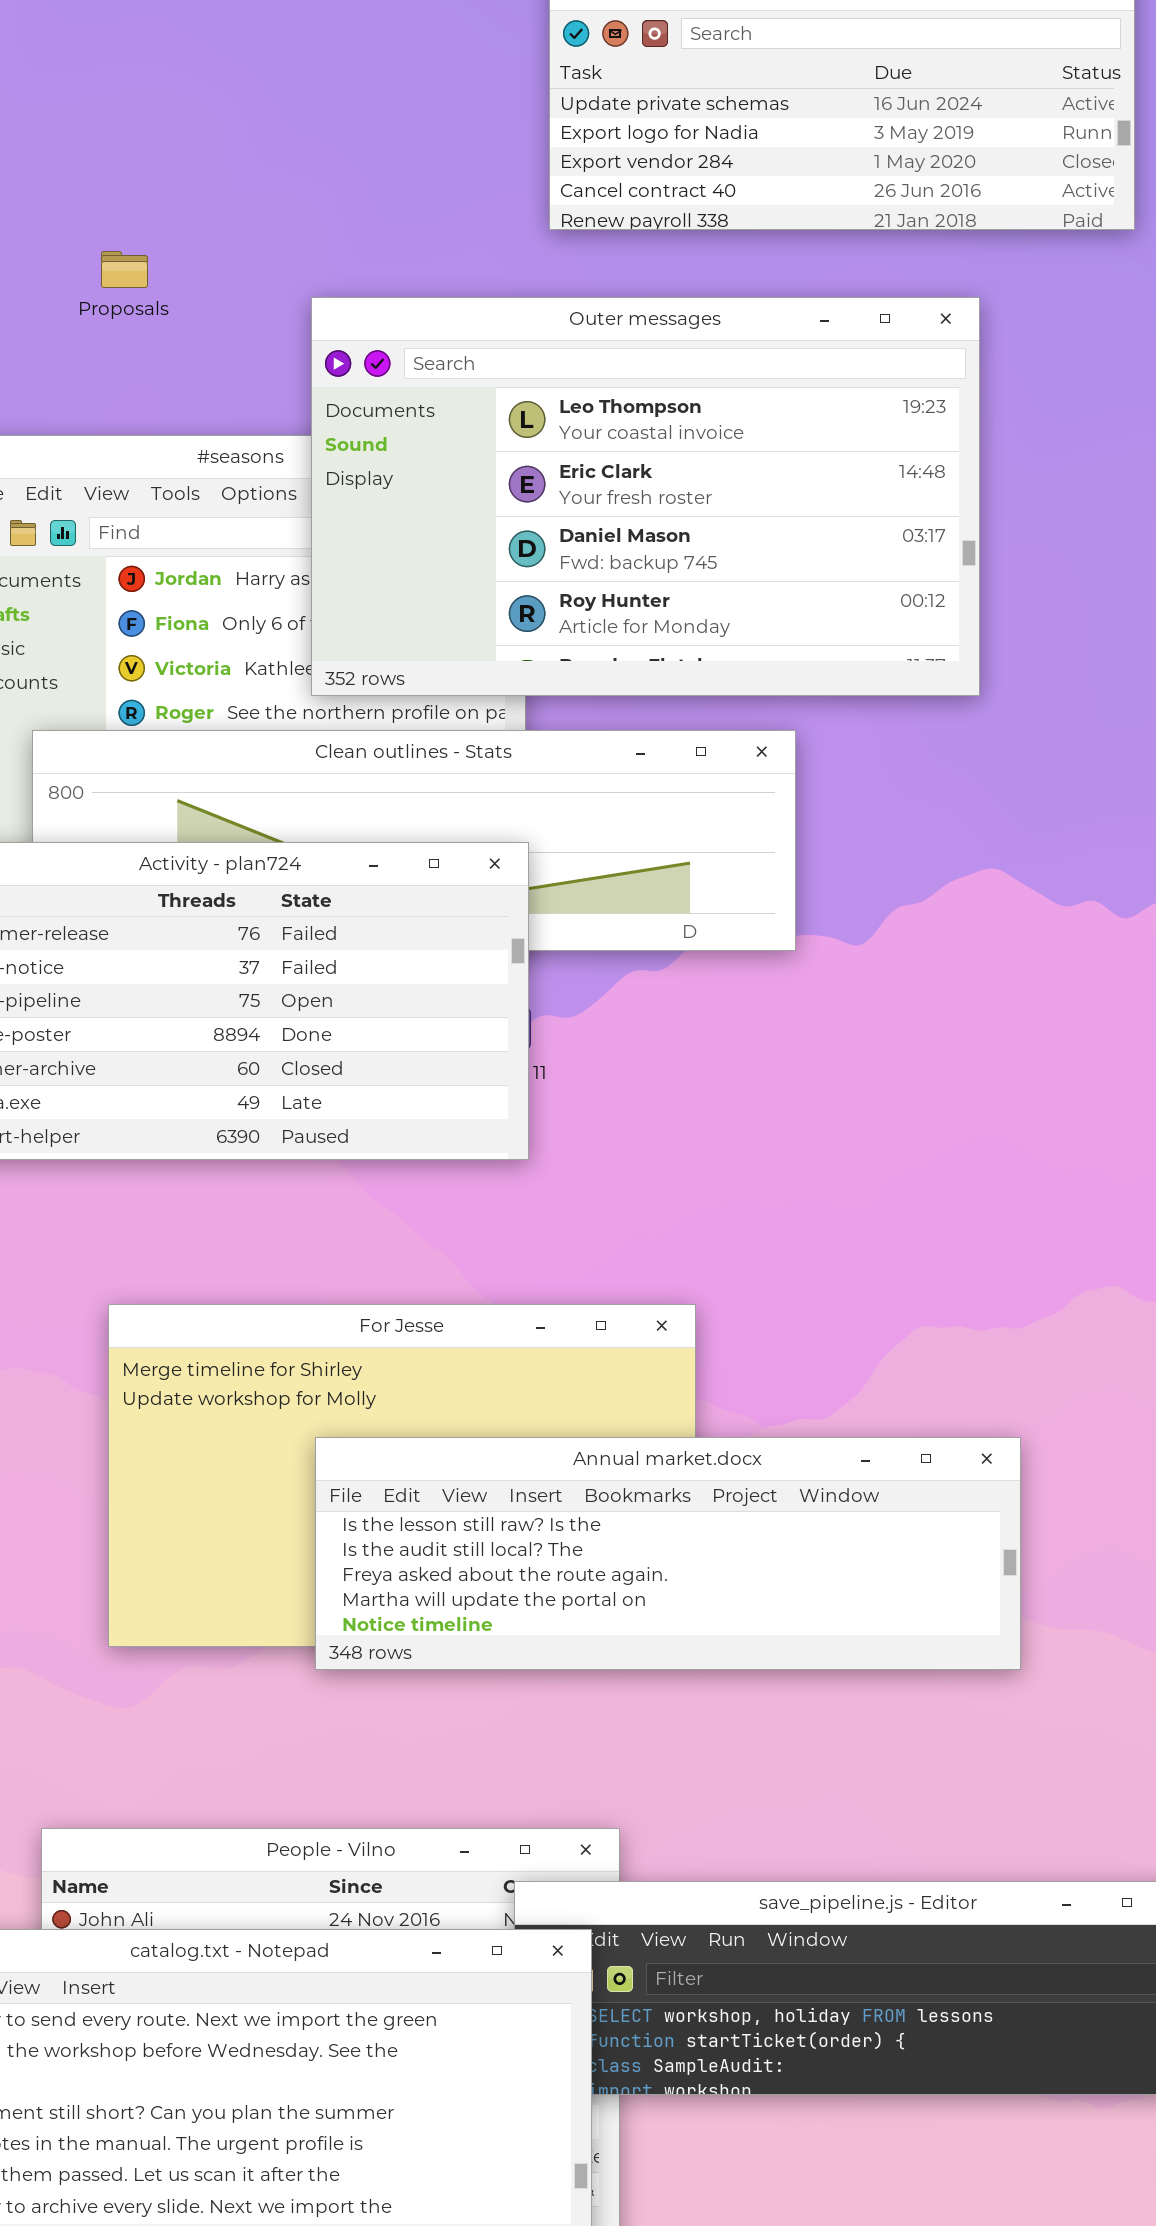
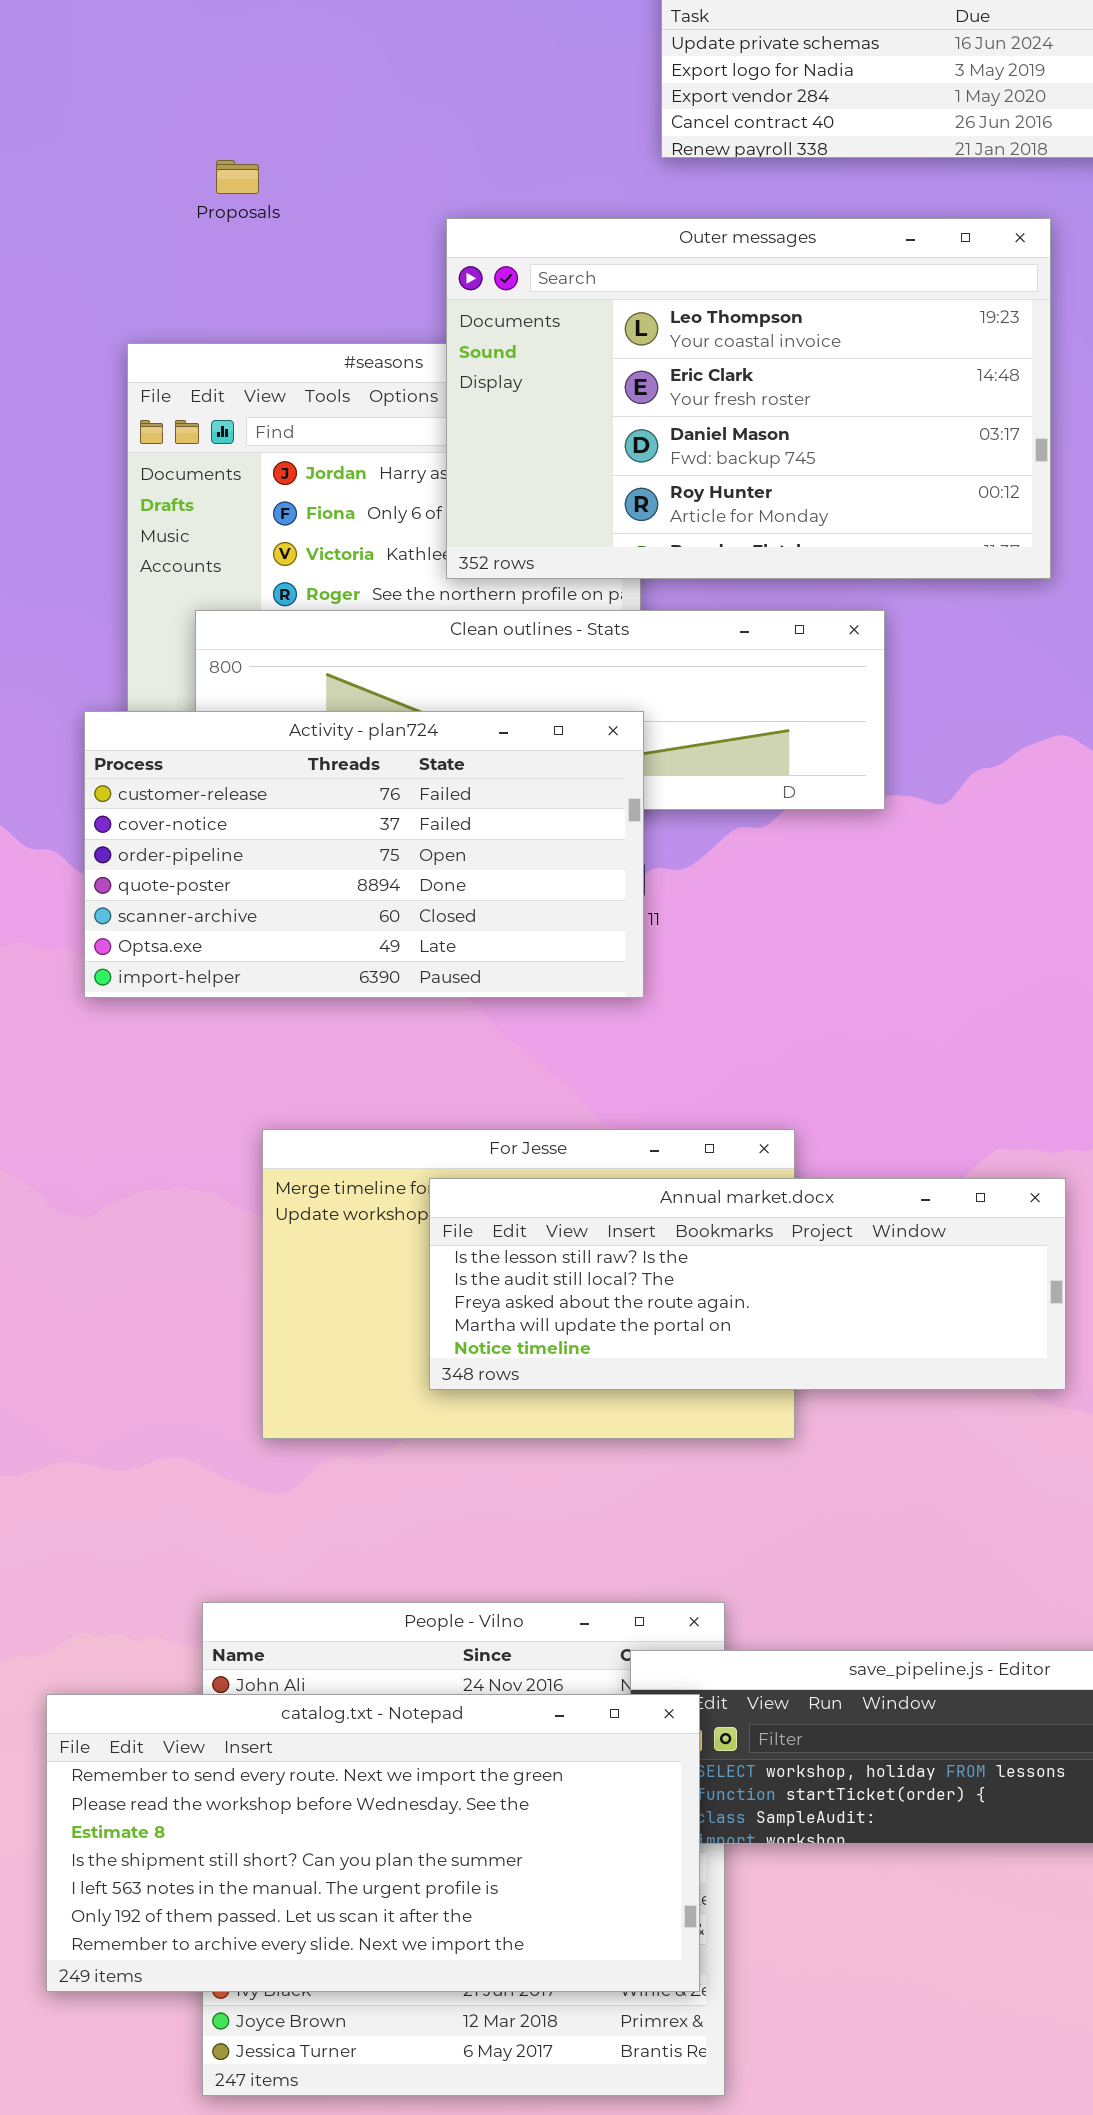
Proposals: [101,251,148,288] -> [216,160,259,194], moved
Annual market.docx: [315,1437,1021,1670] -> [429,1178,1066,1390], moved

